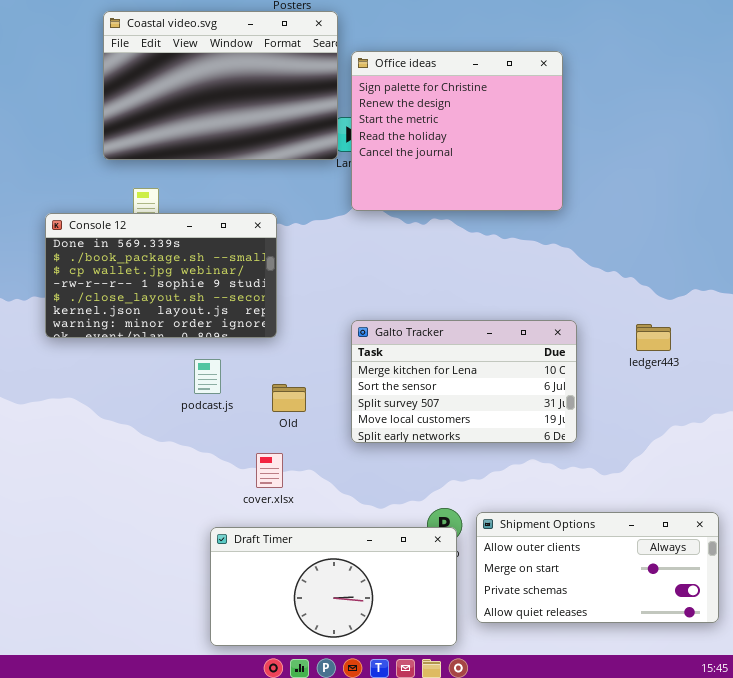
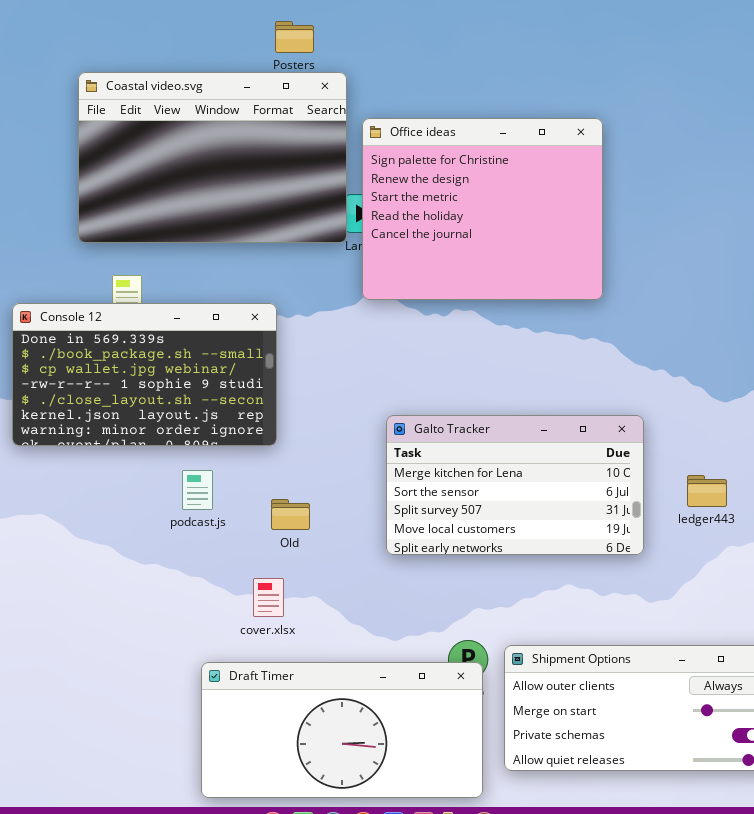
Galto Tracker: [351,320,577,443] -> [386,415,644,555], moved
ledger443: [636,324,671,351] -> [687,475,727,507], moved

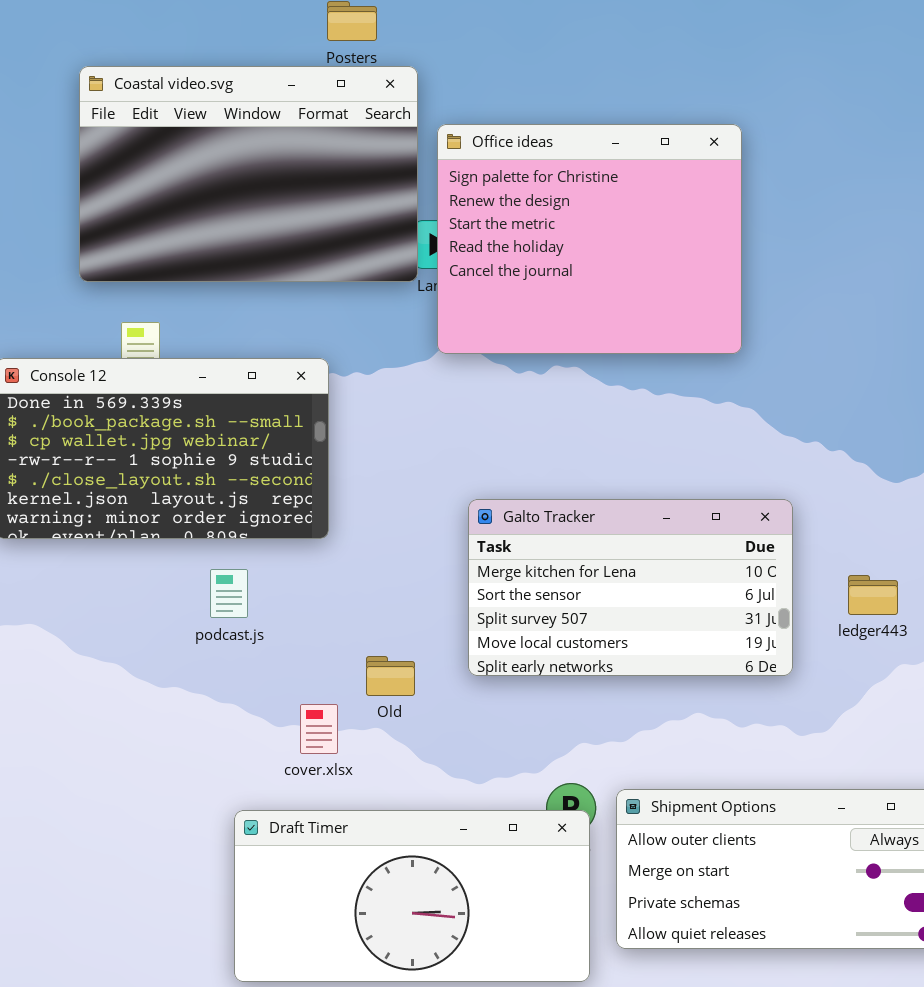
Old: [271,499,310,530] -> [366,656,415,696], moved

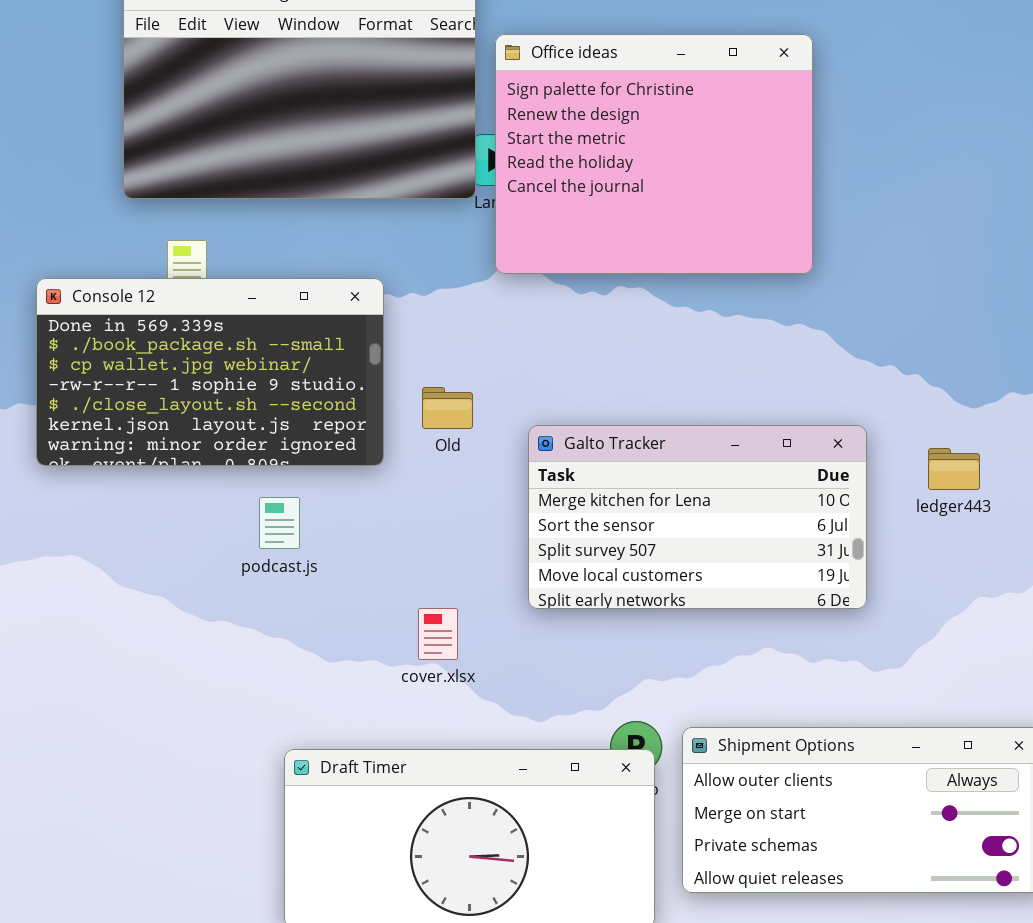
ledger443: [848,575,898,615] -> [928,448,980,490], moved
Old: [366,656,415,696] -> [422,387,473,429], moved
cover.xlsx: [300,704,338,754] -> [418,608,458,660], moved

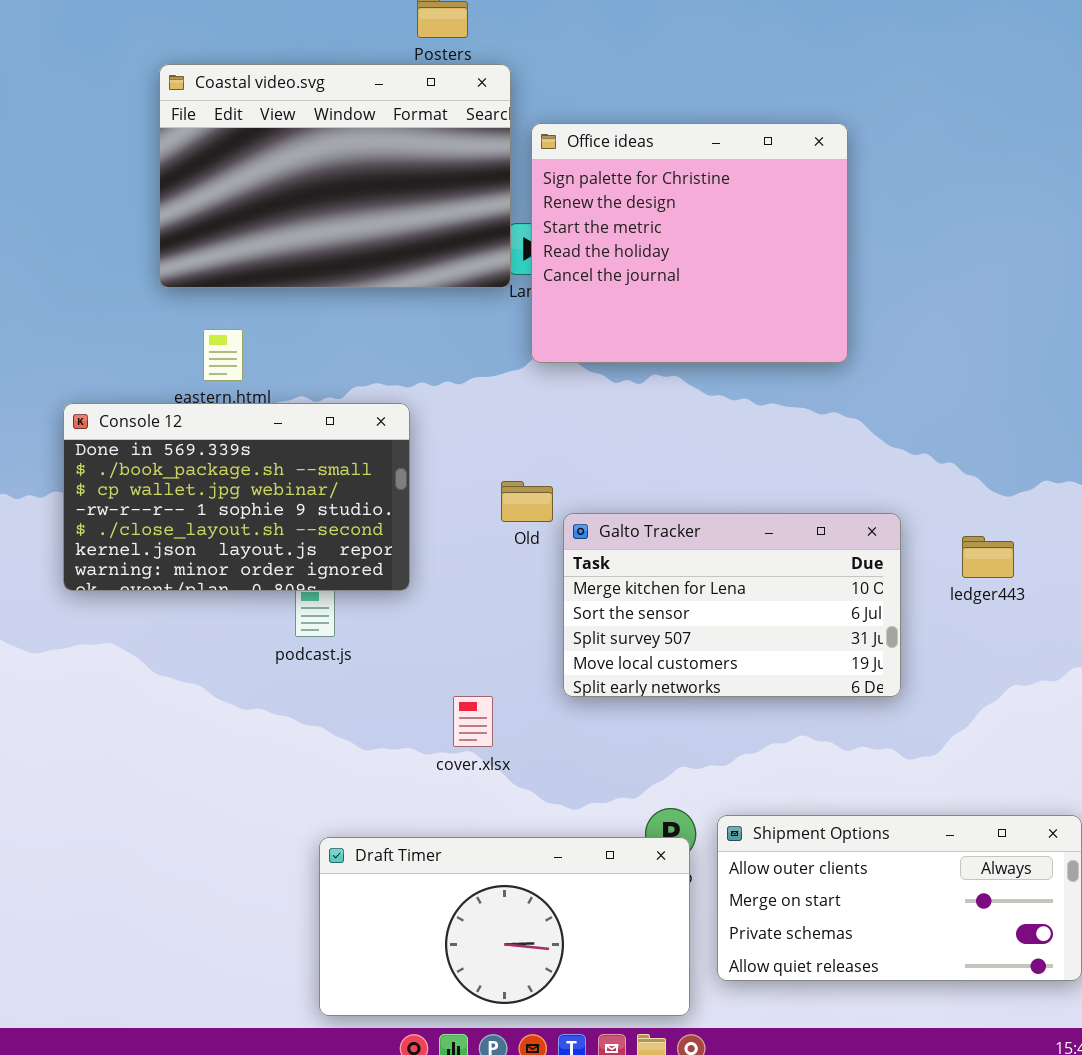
Console 12: [36,278,384,466] -> [63,403,410,591], moved
Old: [422,387,473,429] -> [501,481,553,522], moved

